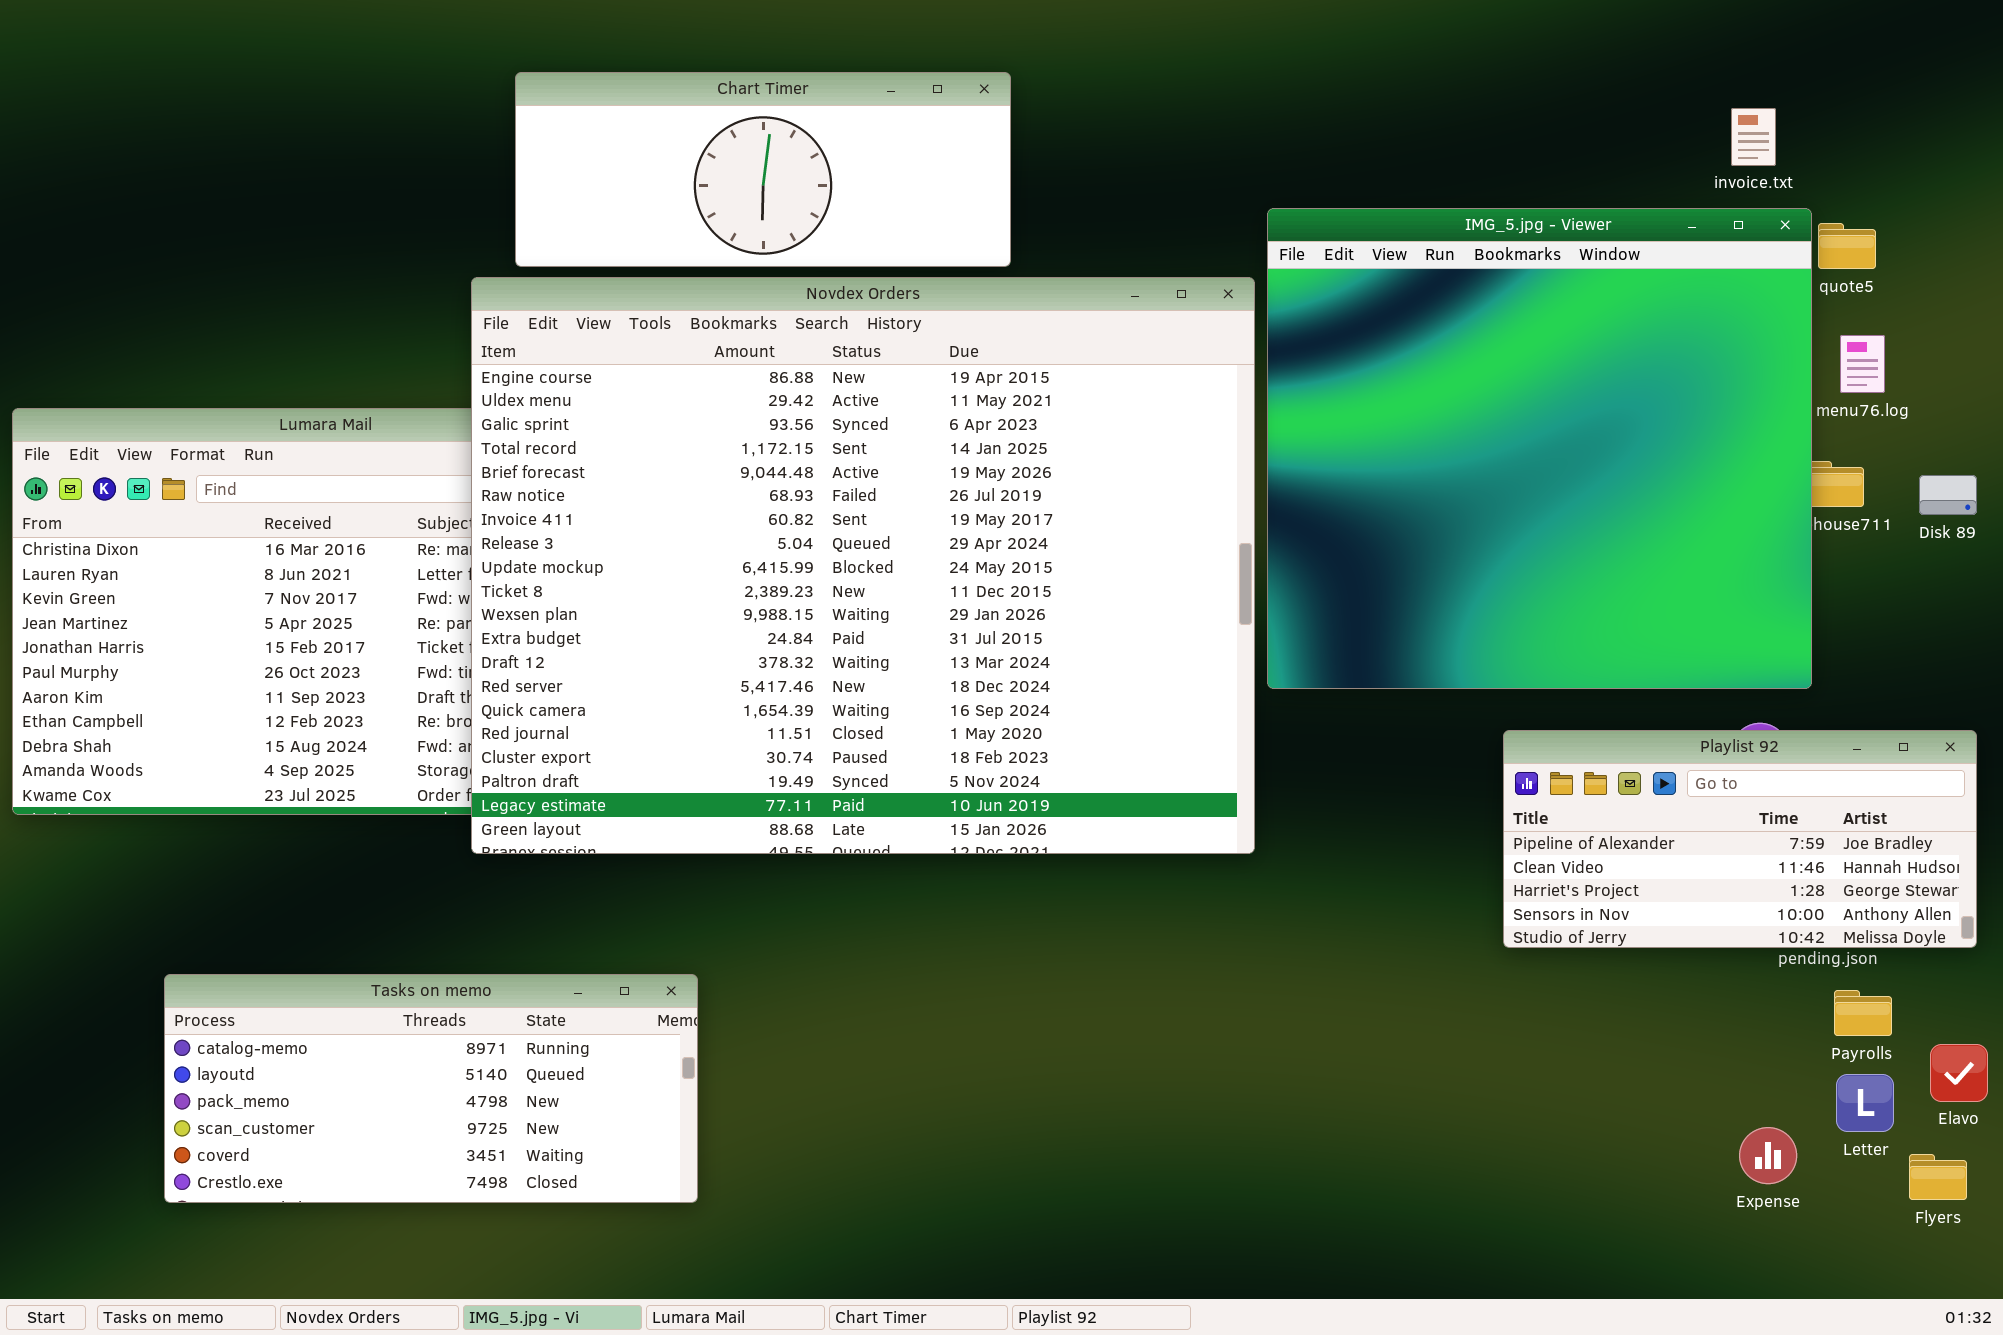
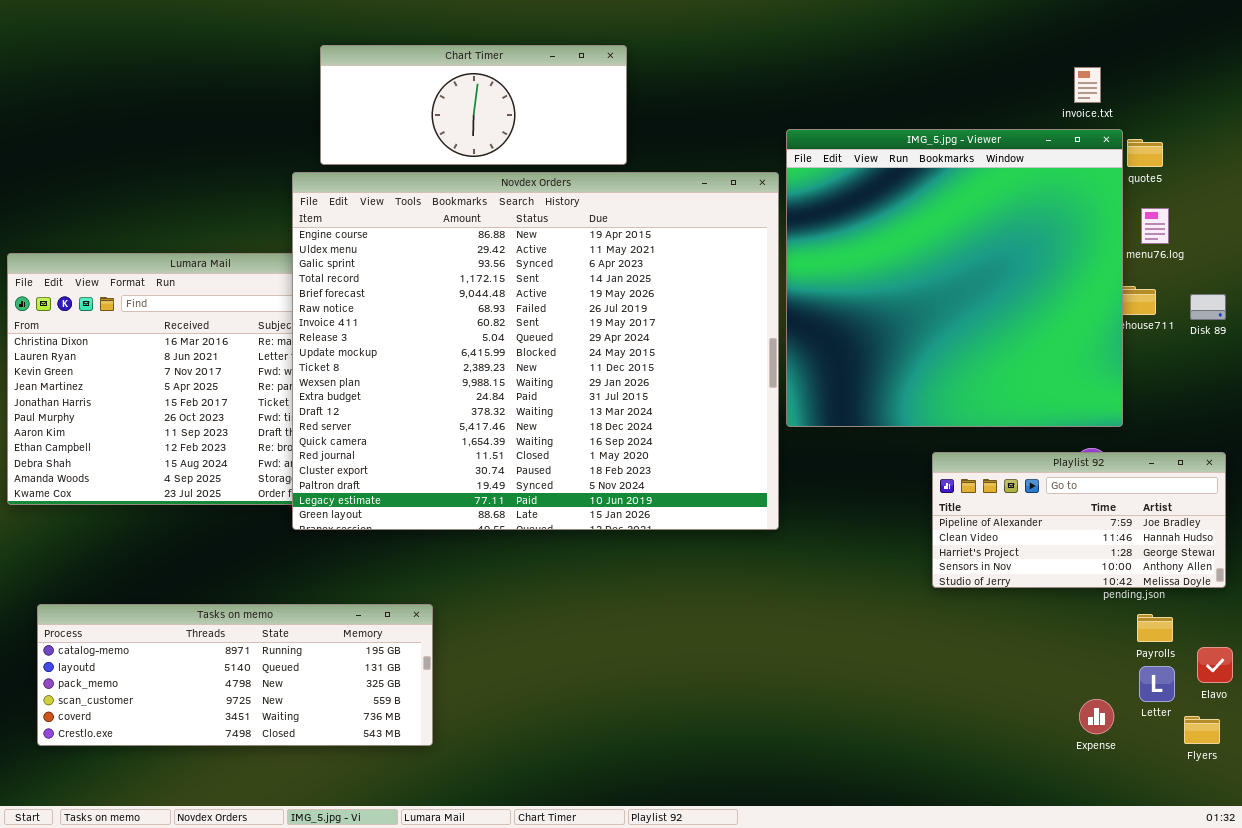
Tasks on memo: [164,974,698,1203] -> [37,604,433,746], resized

